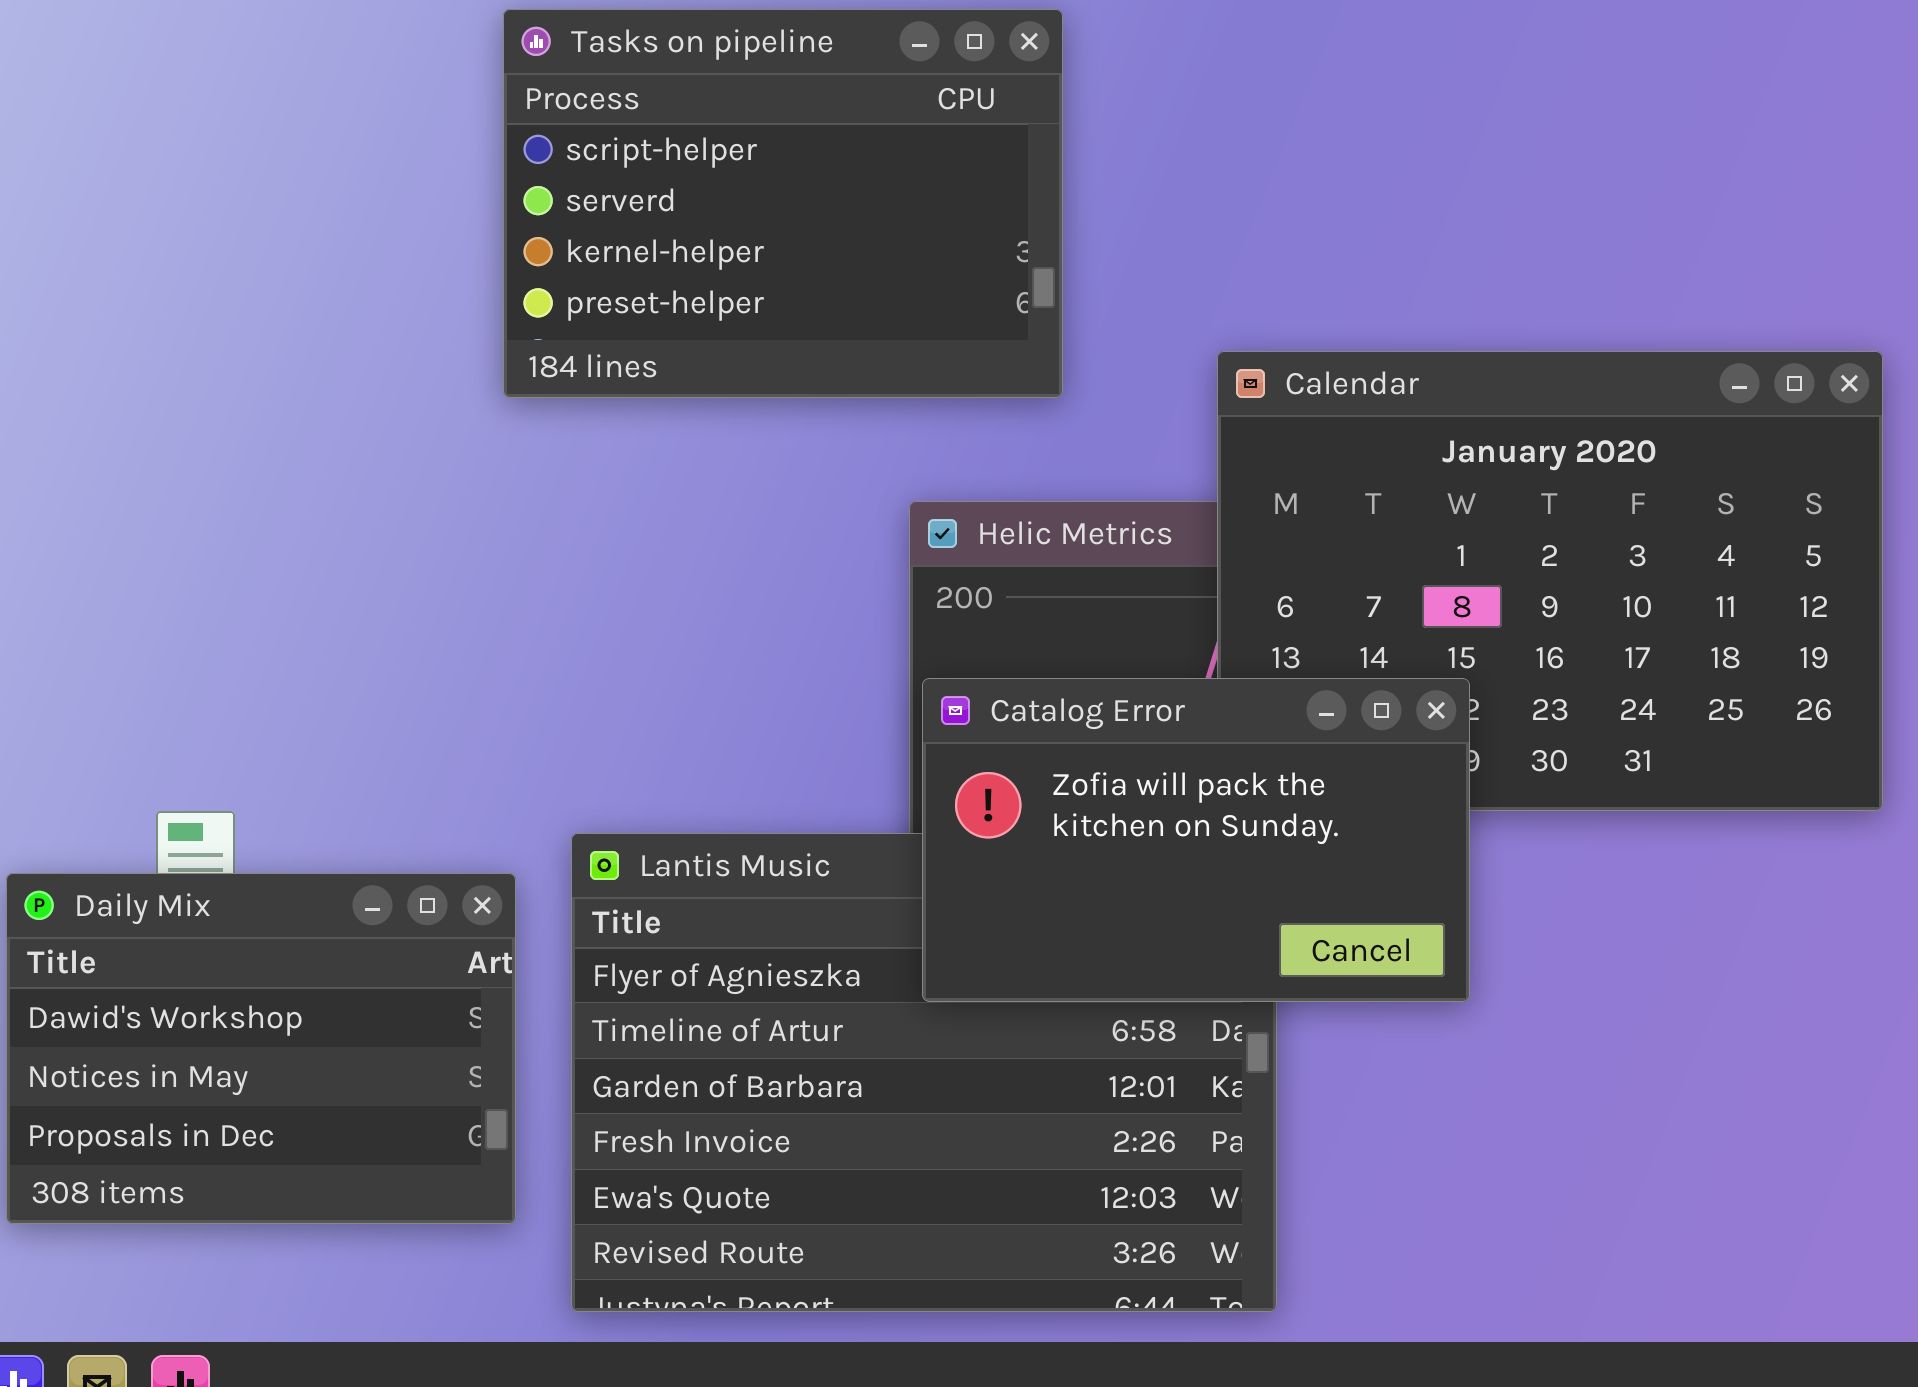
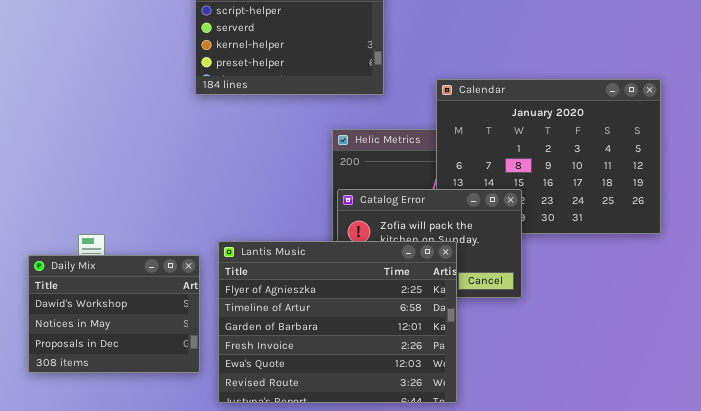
Lantis Music: [571,833,1277,1312] -> [218,241,457,403], raised

